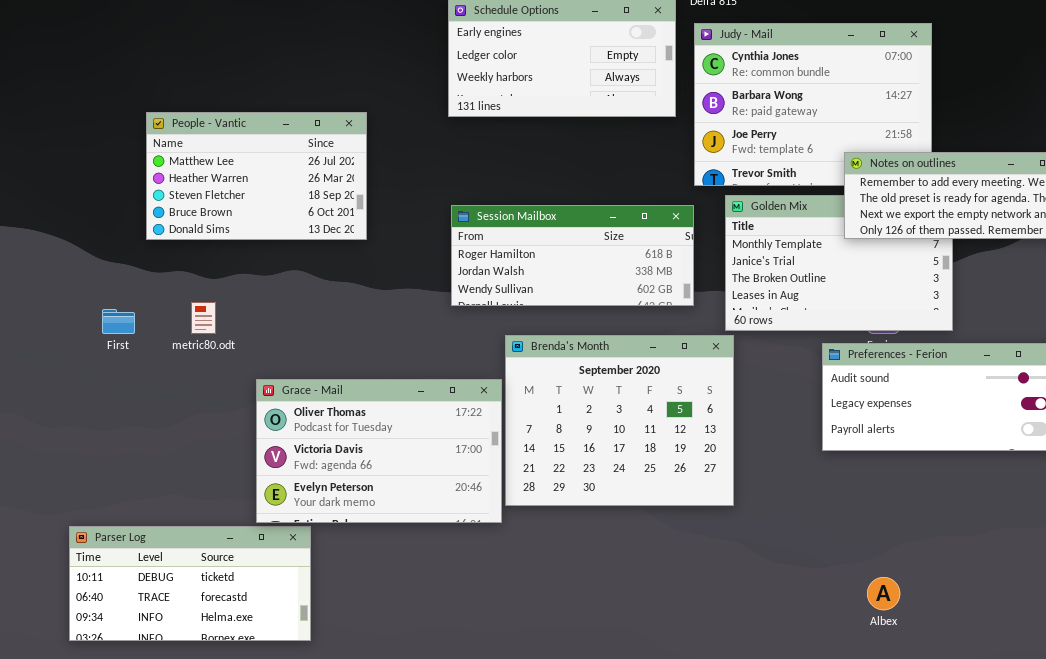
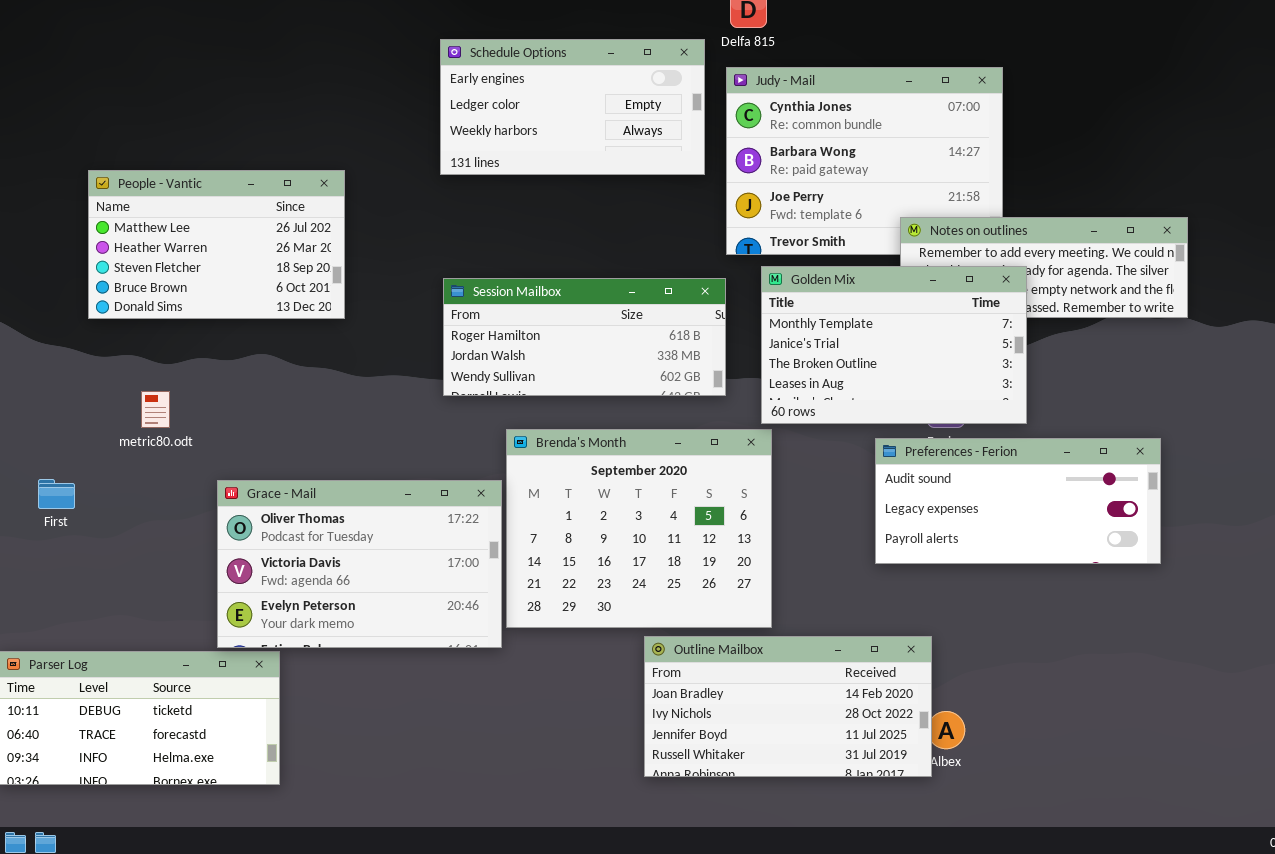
Golden Mix: [725,195,953,331] -> [761,266,1027,424], raised
First: [102,309,135,334] -> [38,479,75,509], moved
Outline Mailbox: none -> [644,636,932,777], opened

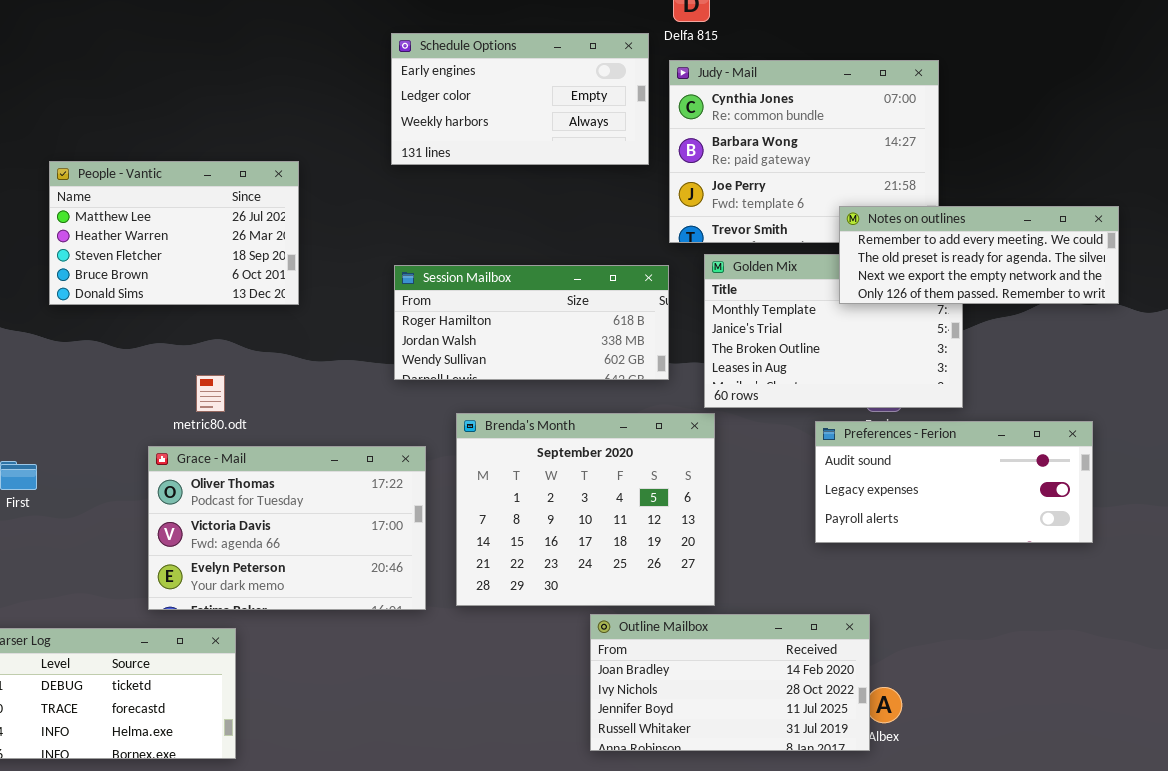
Notes on outlines: [900,217,1188,318] -> [839,206,1119,304], raised
metric80.odt: [141,391,170,428] -> [196,375,225,412], moved
Grace - Mail: [217,480,502,648] -> [148,446,426,610], moved

